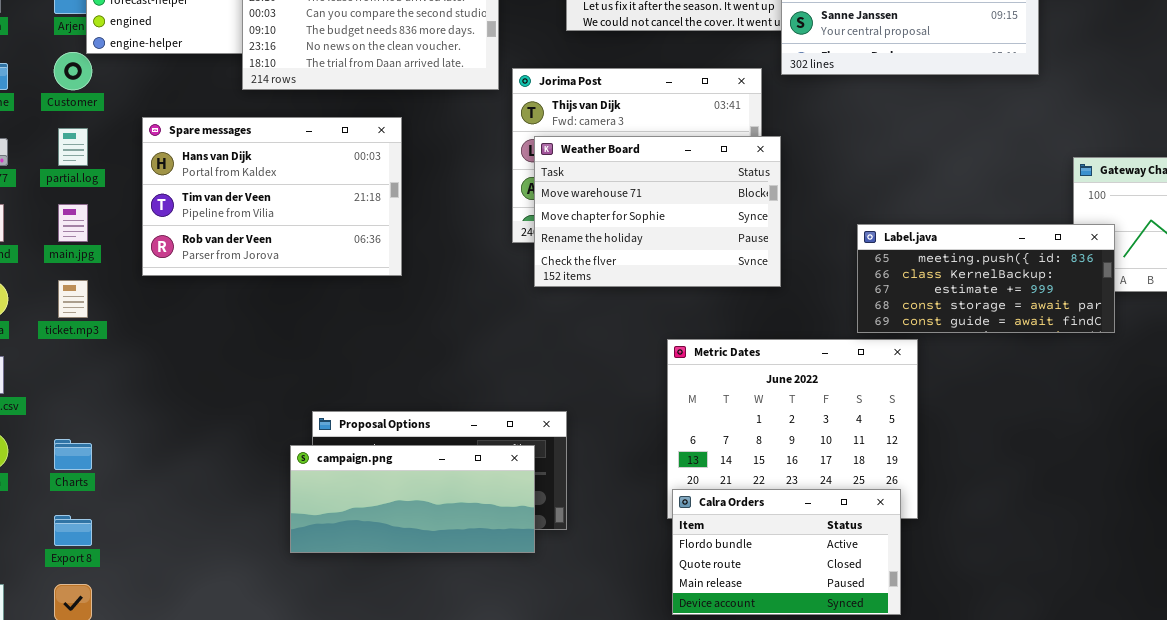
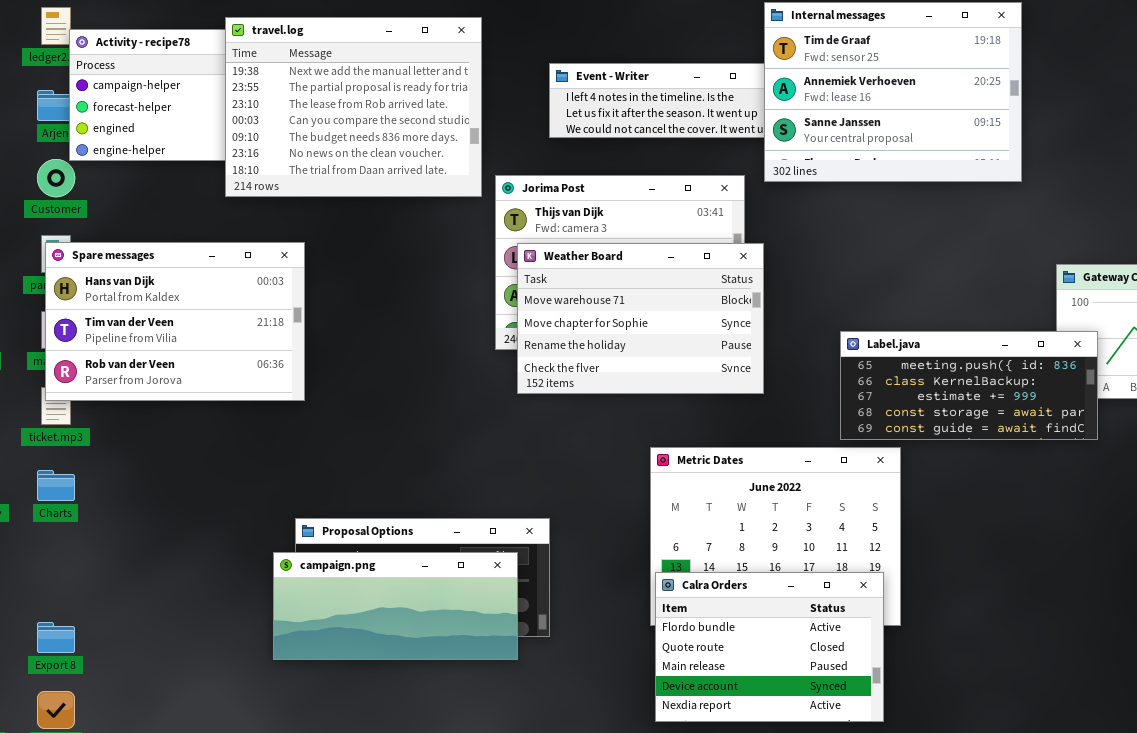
Spare messages: [142,117,402,276] -> [45,242,305,401], moved
Charts: [54,439,92,470] -> [37,470,75,501], moved
Calra Orders: [672,489,901,615] -> [655,572,884,722], resized

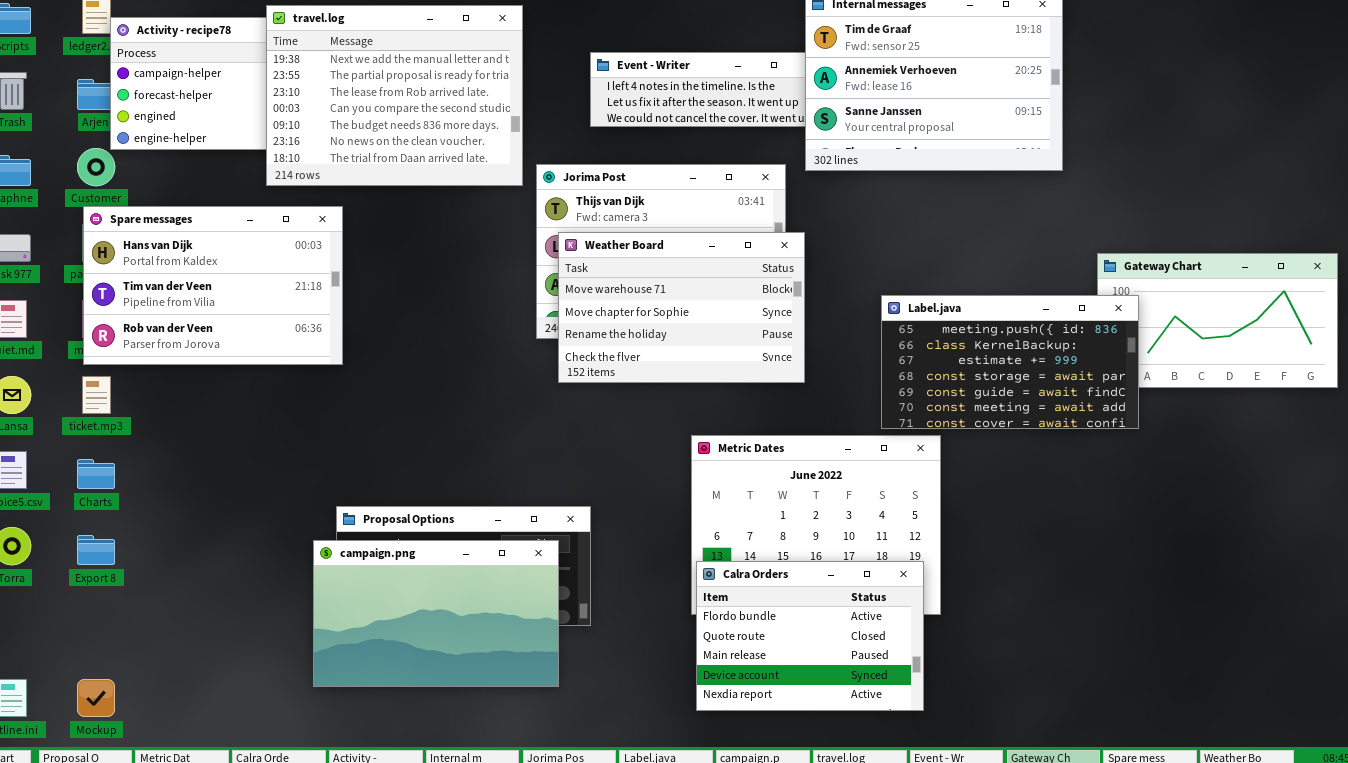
Spare messages: [45,242,305,401] -> [83,206,343,365], moved
Label.java: [840,331,1098,440] -> [881,295,1139,429], resized
campaign.png: [273,552,518,660] -> [313,540,559,687], resized
Export 8: [37,622,75,653] -> [77,535,115,565], moved

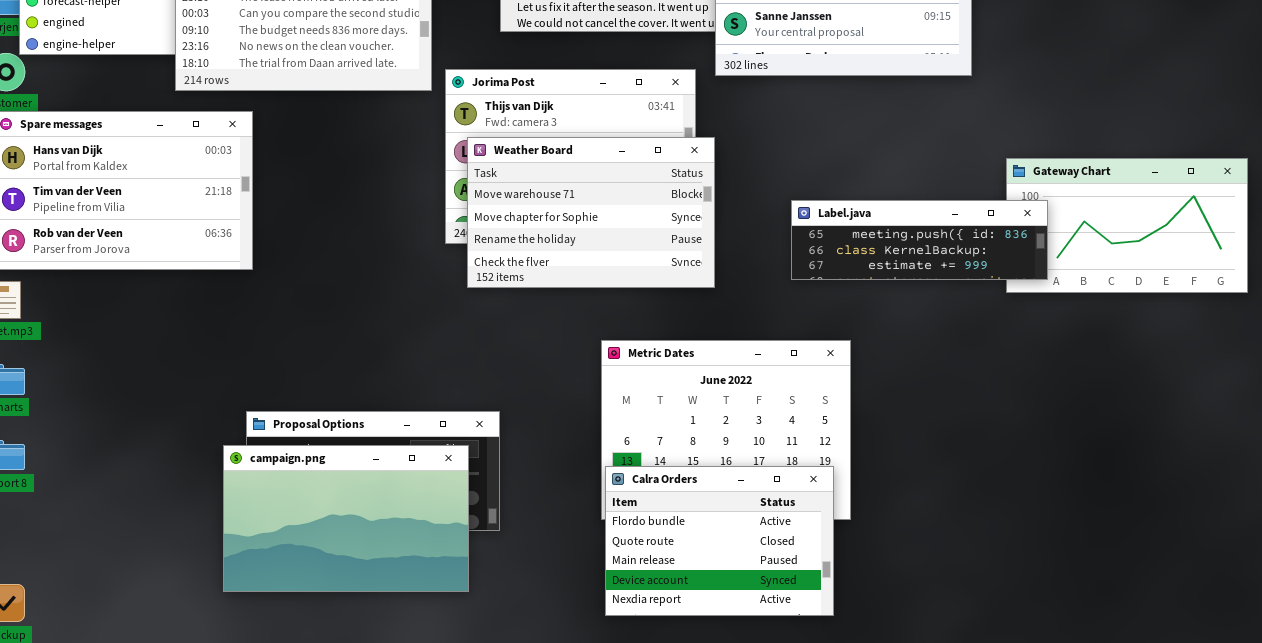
Label.java: [881,295,1139,429] -> [791,200,1048,280], resized

